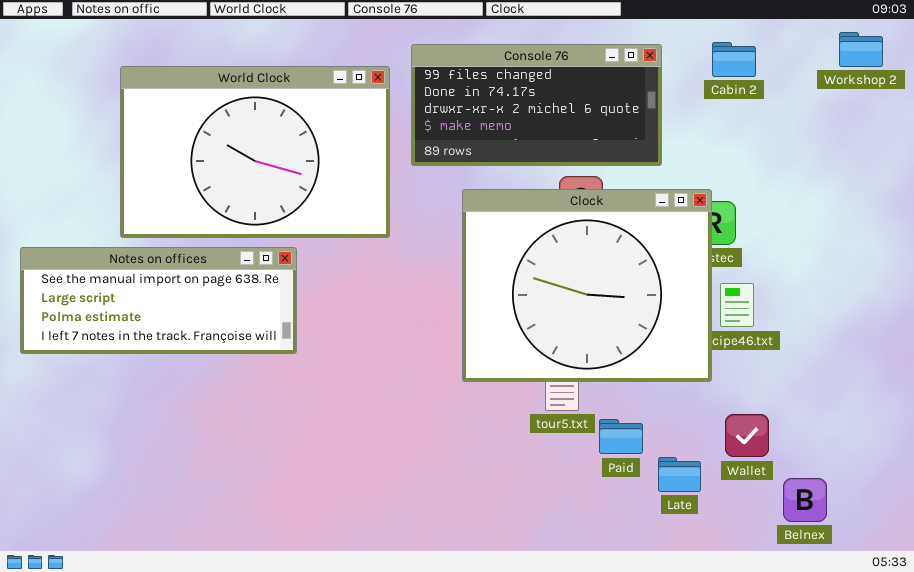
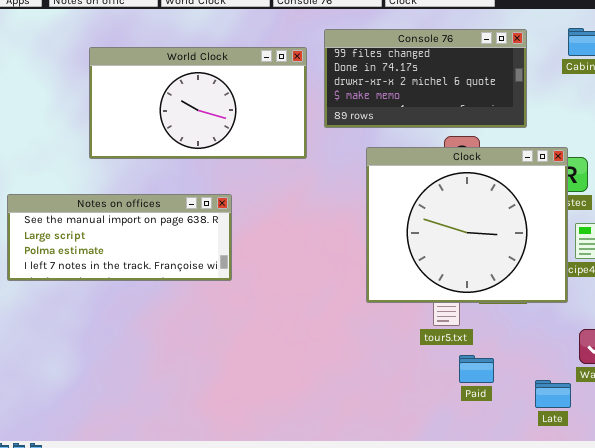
World Clock: [120,66,390,238] -> [89,47,307,159], resized
Paid: [599,419,643,454] -> [459,355,494,383], moved
Late: [658,457,701,492] -> [535,380,571,408], moved

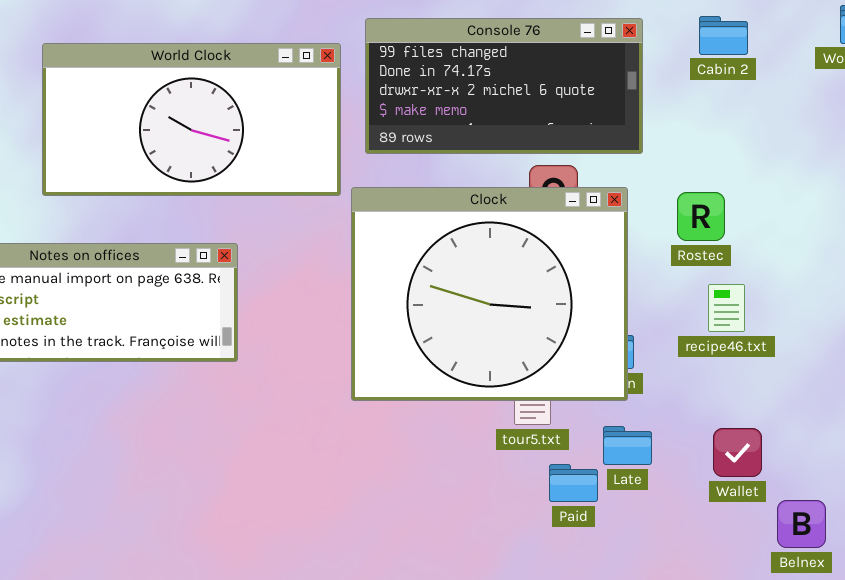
Clock: [366,147,568,303] -> [351,187,628,401], moved
Late: [535,380,571,408] -> [603,426,652,465], moved

